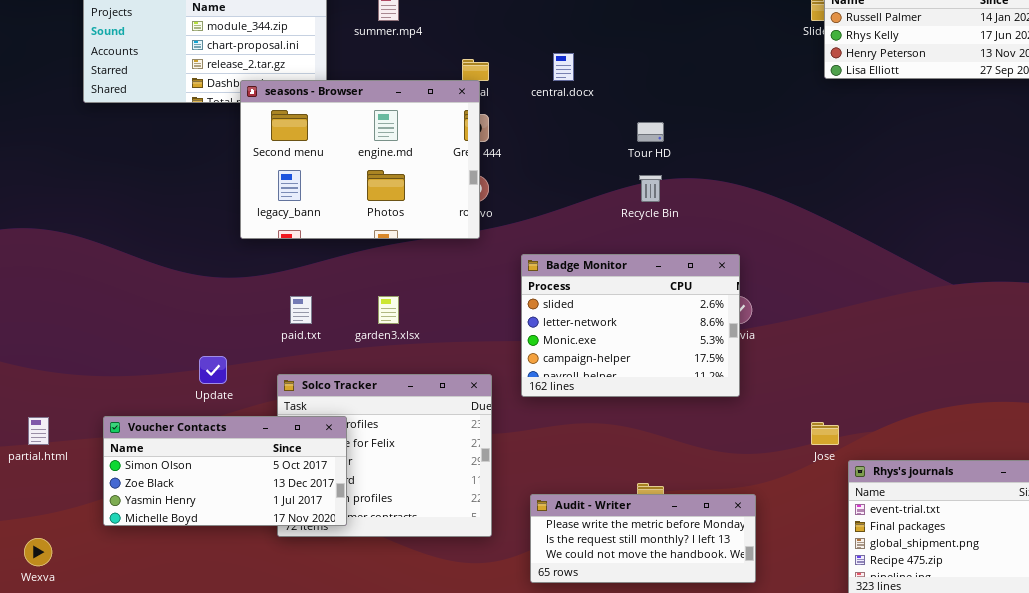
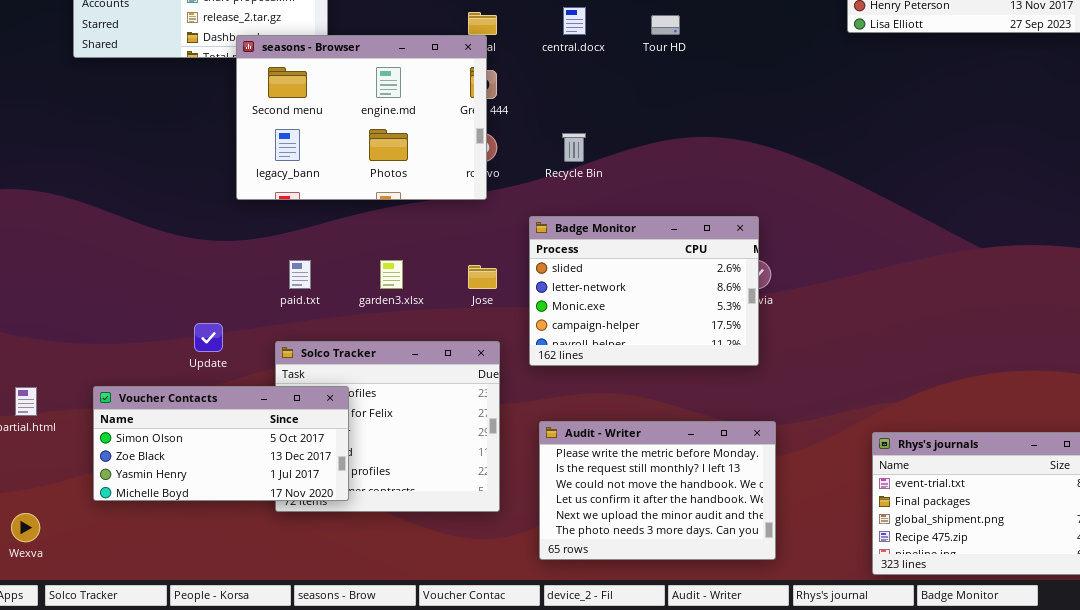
Tour HD: [637,122,664,142] -> [651,15,680,35], moved
Recycle Bin: [639,175,662,202] -> [562,133,586,162], moved
Jose: [811,422,839,445] -> [468,265,497,289], moved
Audit - Writer: [530,494,756,583] -> [539,421,776,560], resized

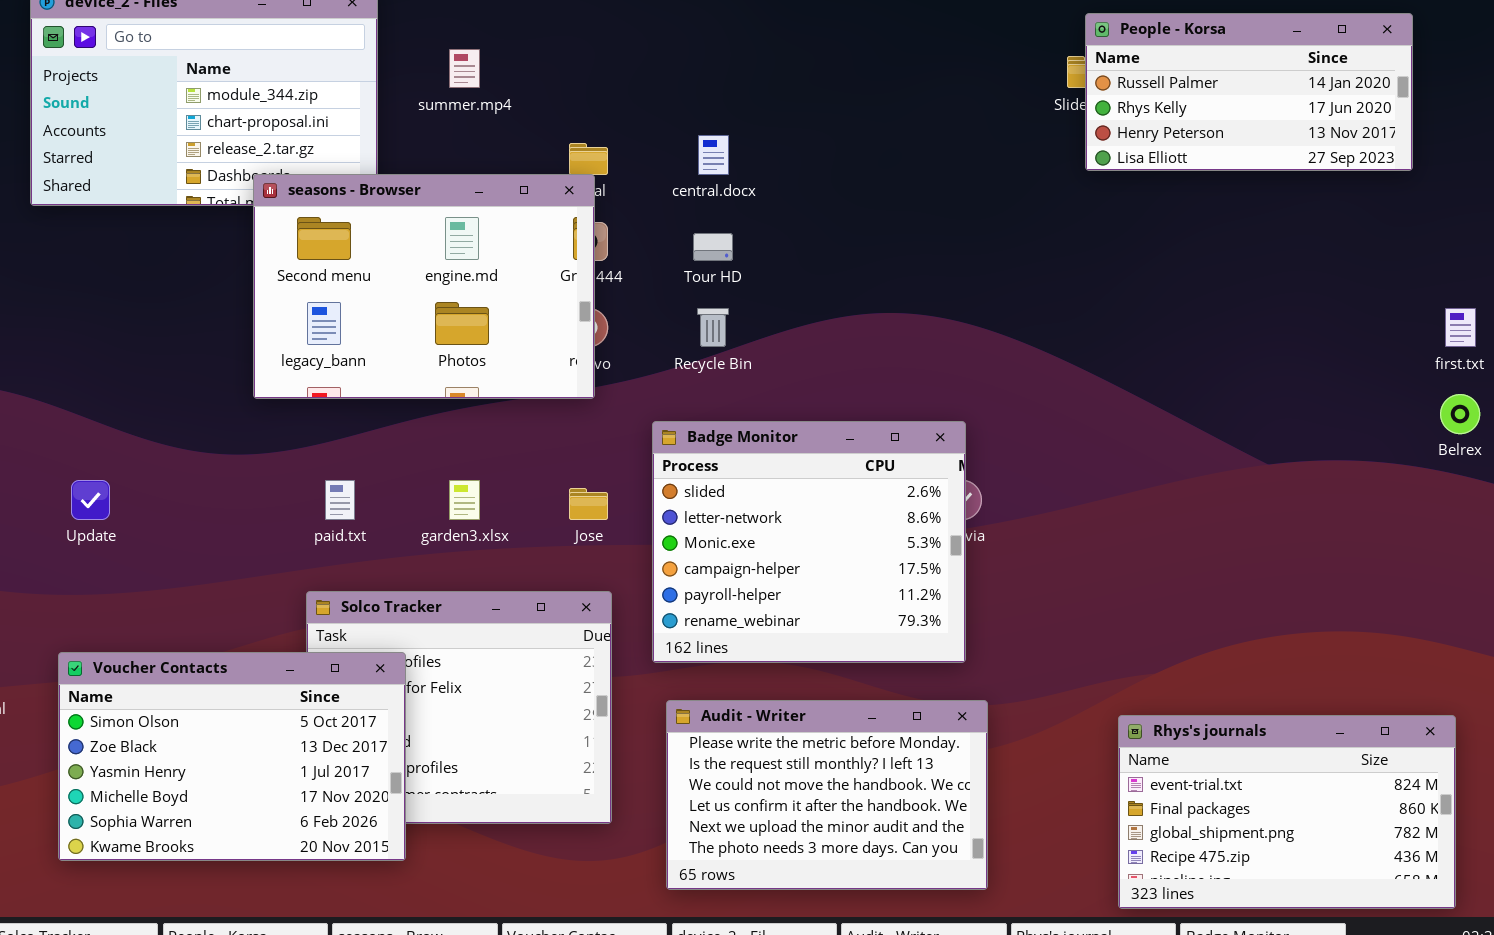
Tour HD: [651,15,680,35] -> [693,233,733,261], moved
Badge Monitor: [529,216,759,366] -> [652,421,966,663], resized
Update: [194,323,223,352] -> [71,480,110,520], moved
Voucher Contacts: [93,386,349,501] -> [58,652,406,861], resized

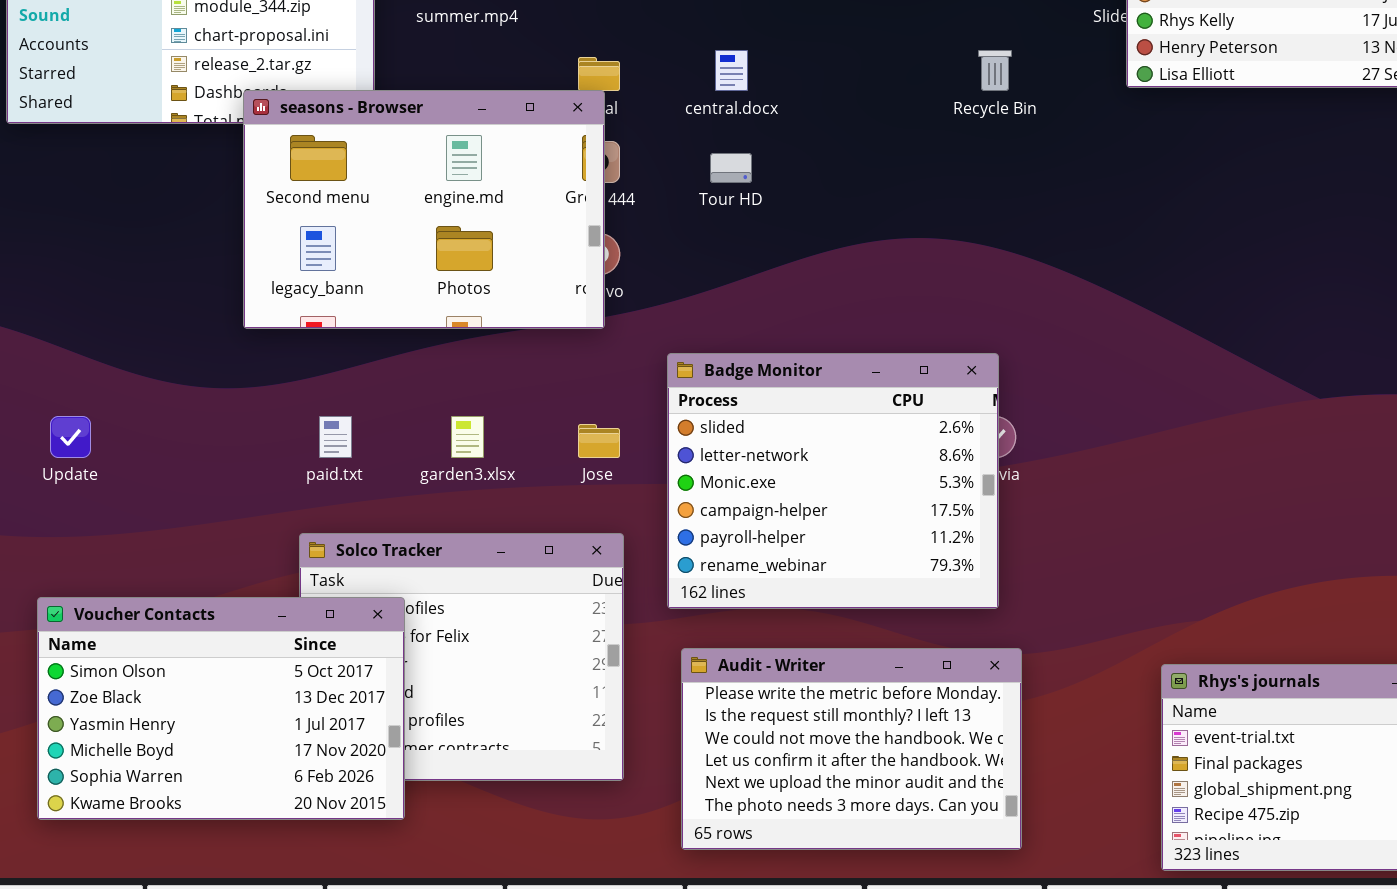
Recycle Bin: [697,308,729,347] -> [978,50,1012,91], moved

